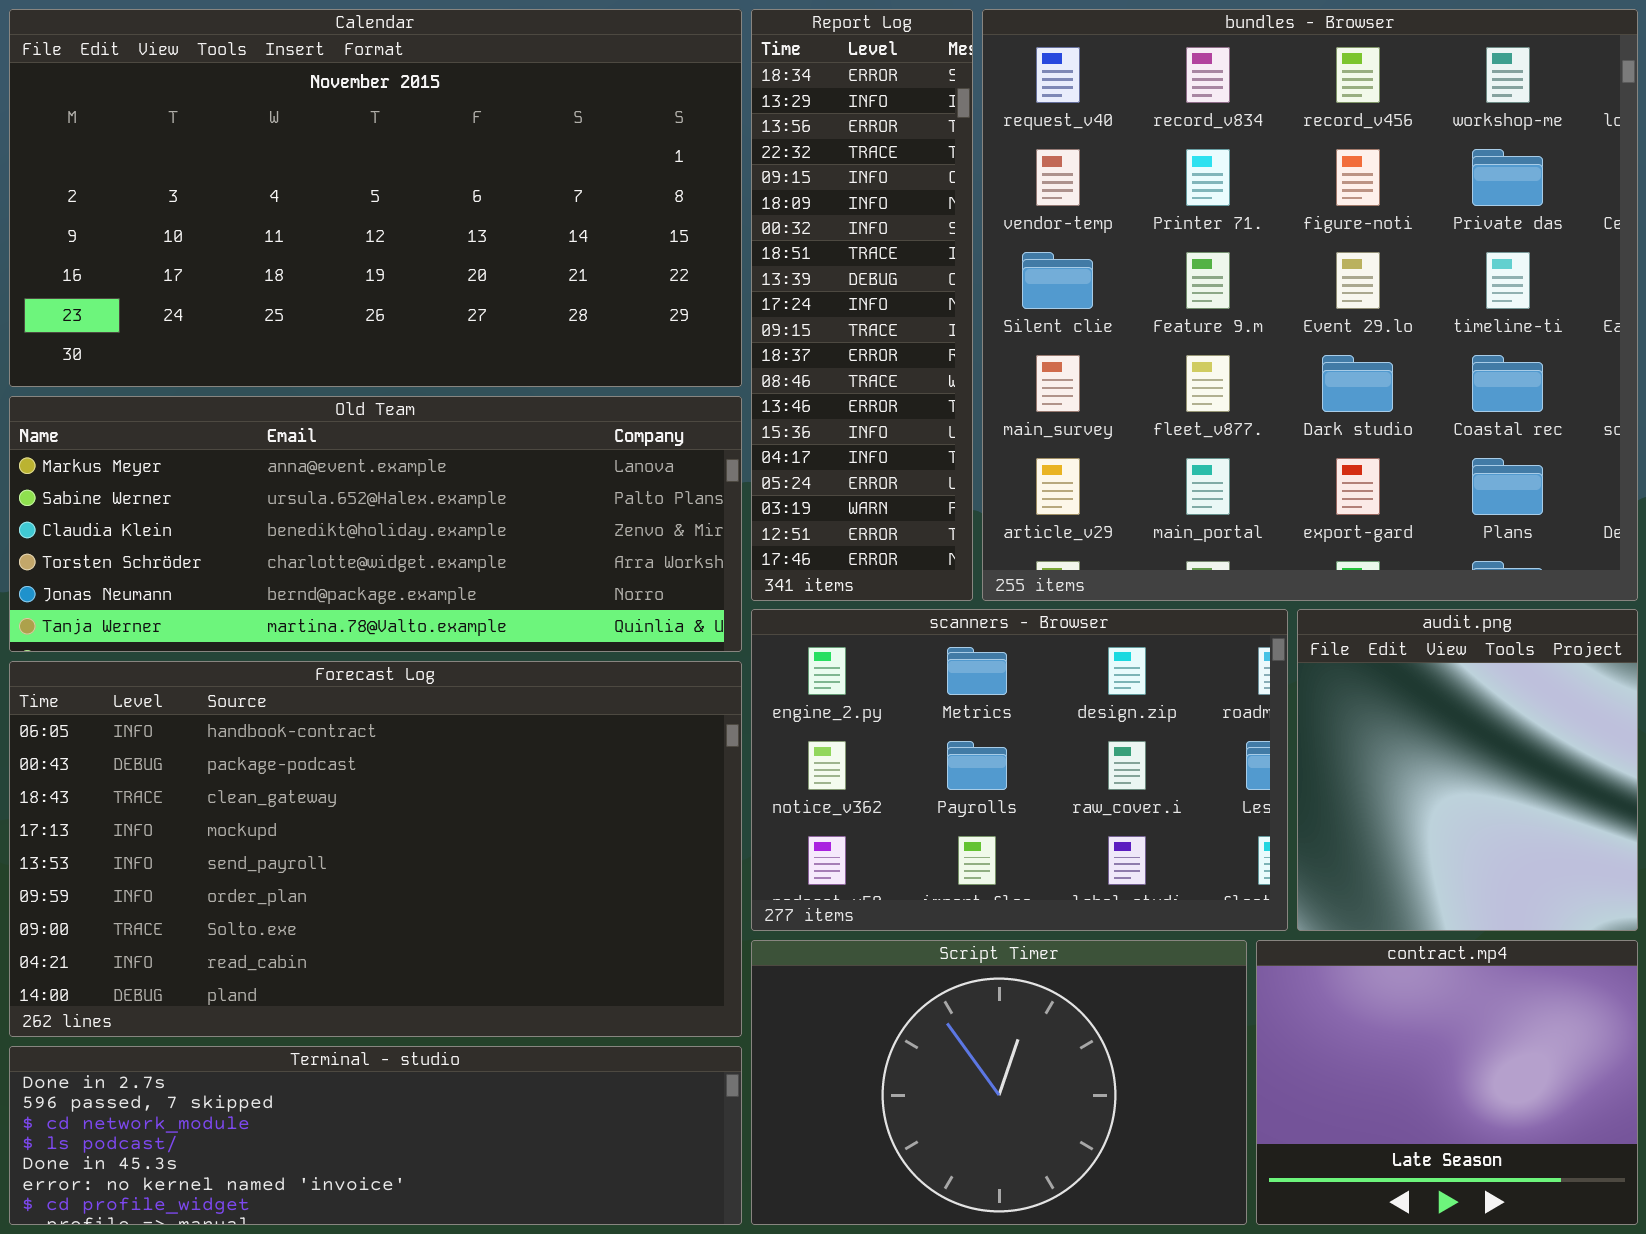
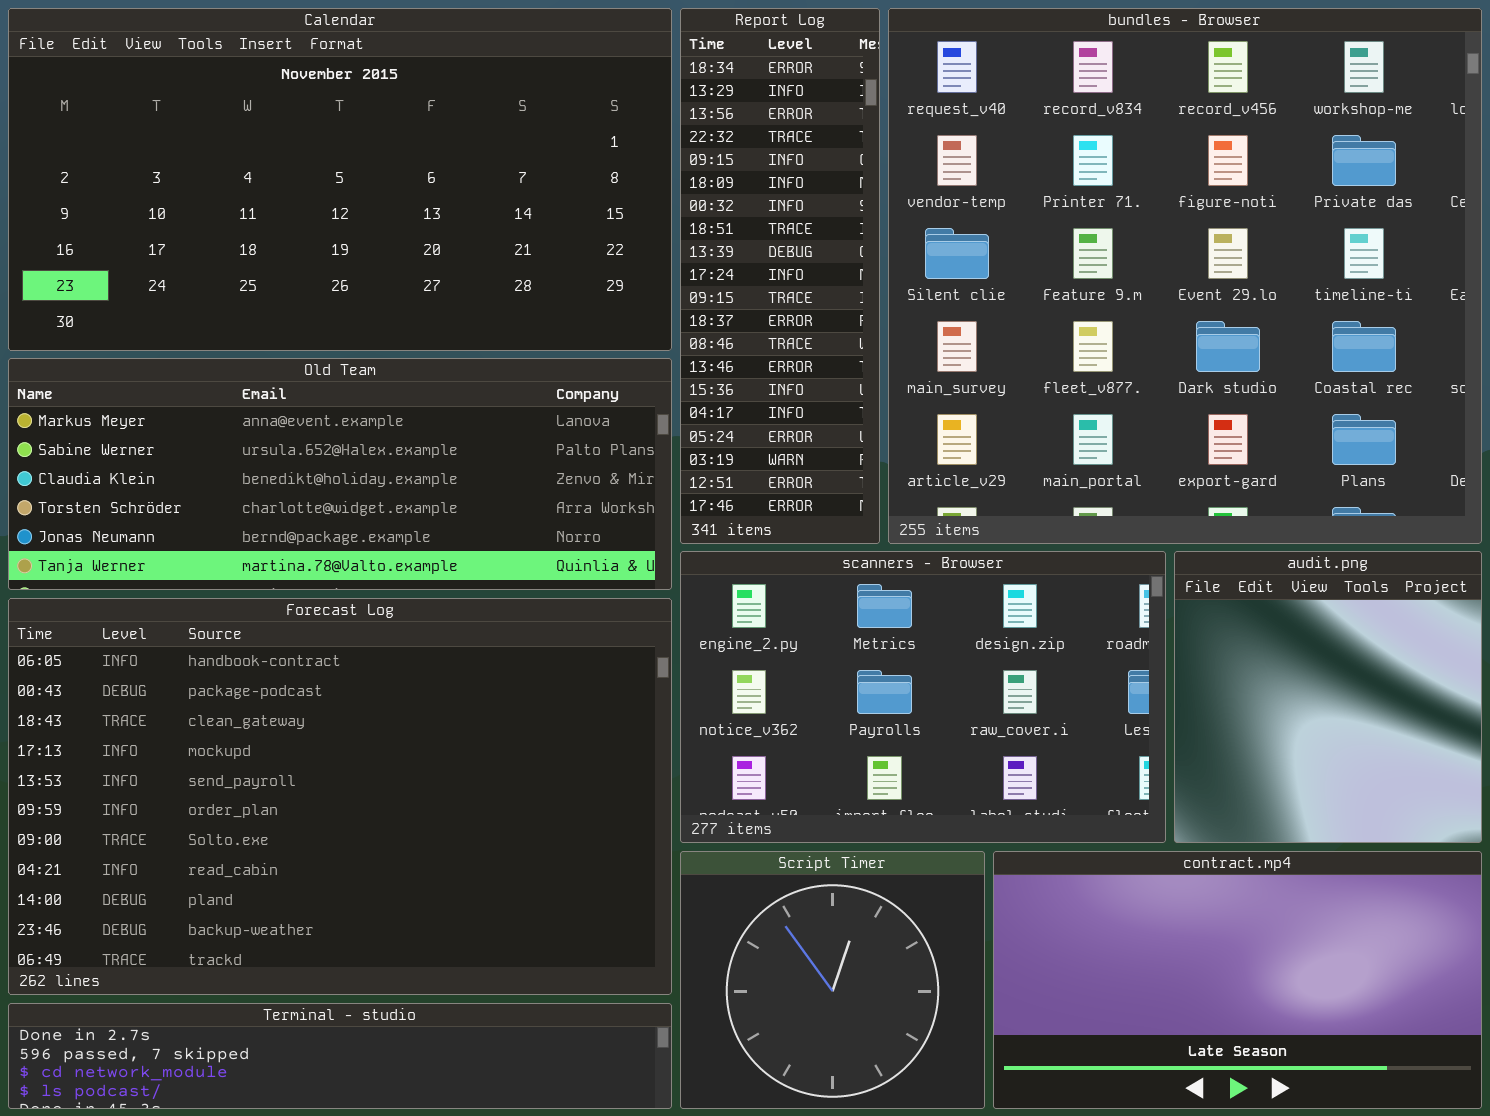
Forecast Log: [9,661,742,1037] -> [8,598,672,995], resized
Script Timer: [751,940,1247,1225] -> [680,851,985,1109], resized
contract.mp4: [1256,940,1638,1225] -> [993,851,1482,1109], resized
Terminal - studio: [9,1046,742,1225] -> [8,1003,672,1109], resized

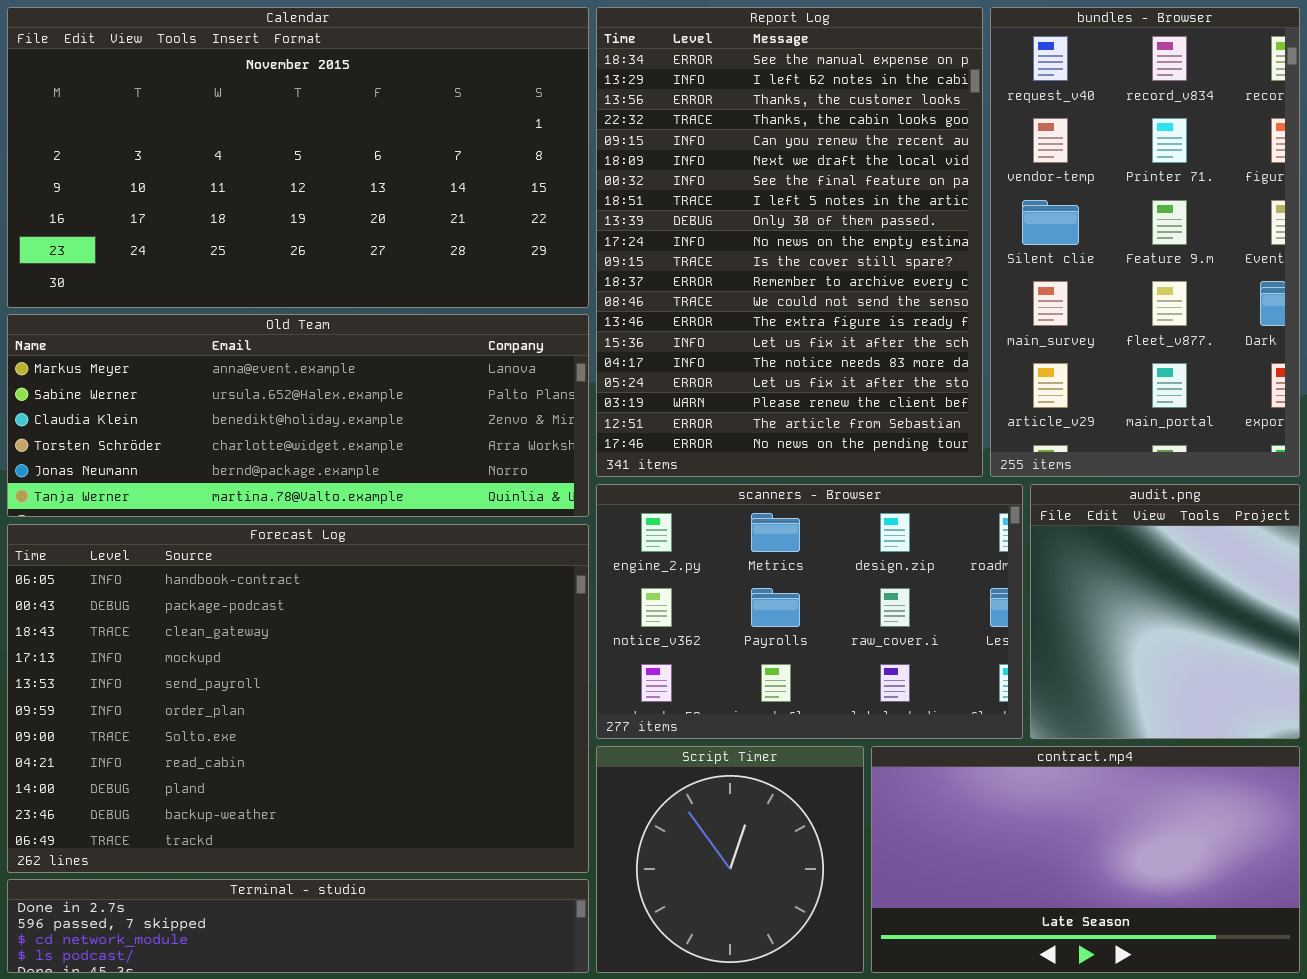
Report Log: [680,8,880,544] -> [596,7,983,477], resized
bundles - Browser: [888,8,1482,544] -> [990,7,1300,477], resized

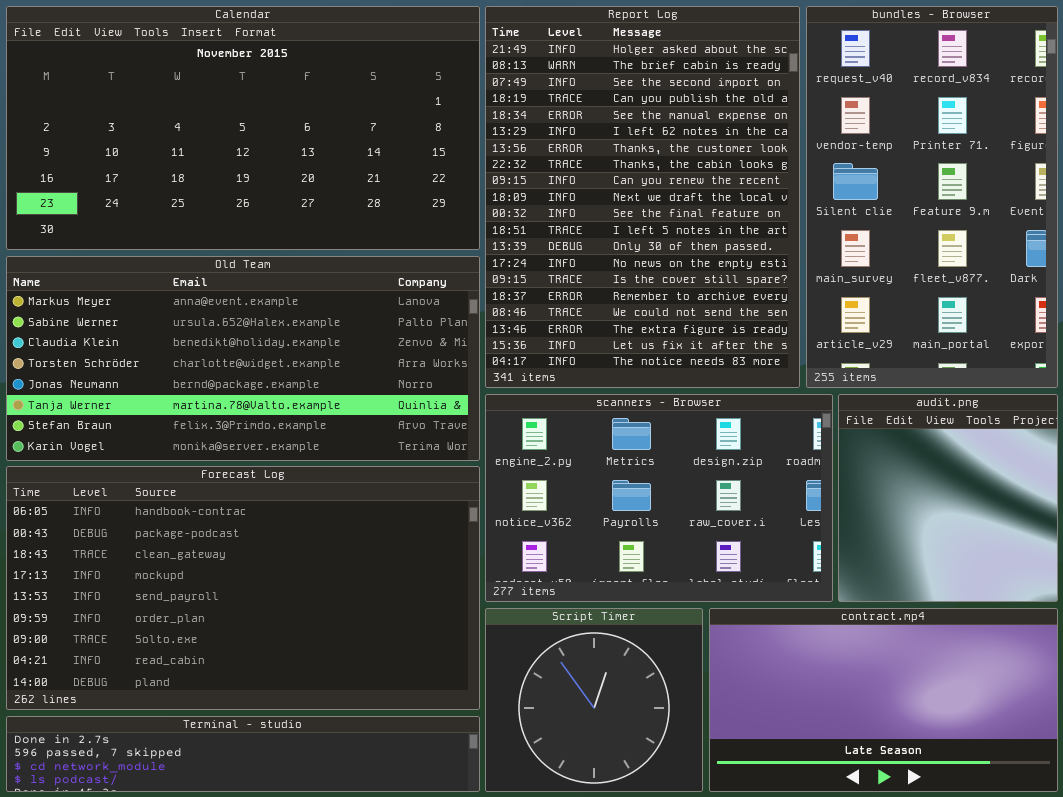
Report Log: [596,7,983,477] -> [485,6,800,388], scrolled up 4 rows
Old Team: [7,314,589,517] -> [6,256,480,461], resized
Forecast Log: [7,524,589,873] -> [6,466,480,710], resized

